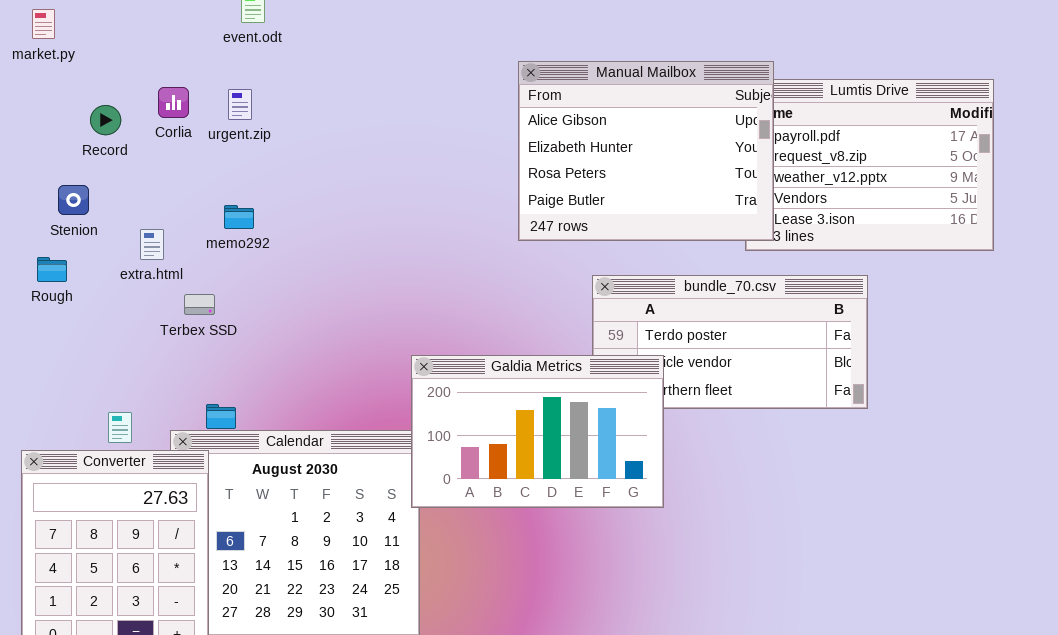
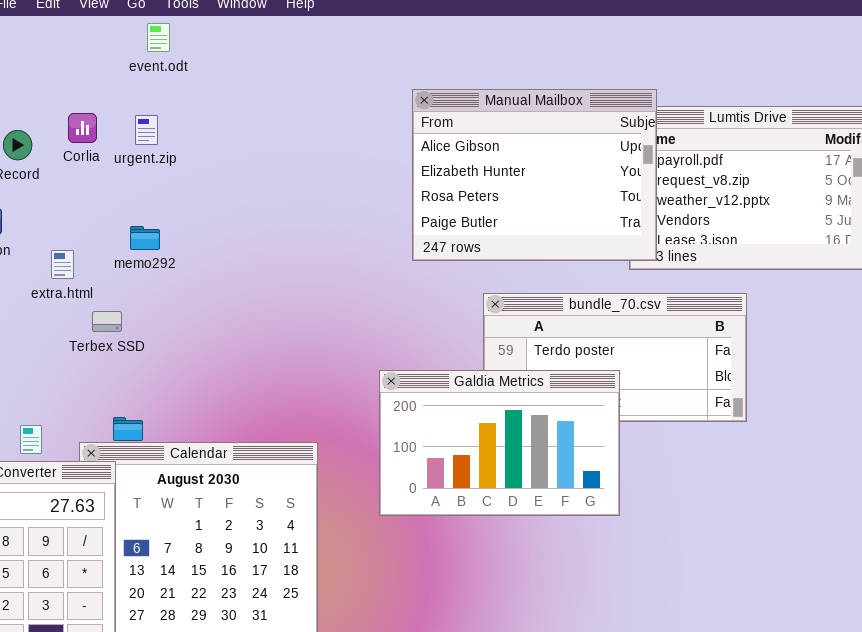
Galdia Metrics: [411,355,664,508] -> [379,370,620,516], moved

